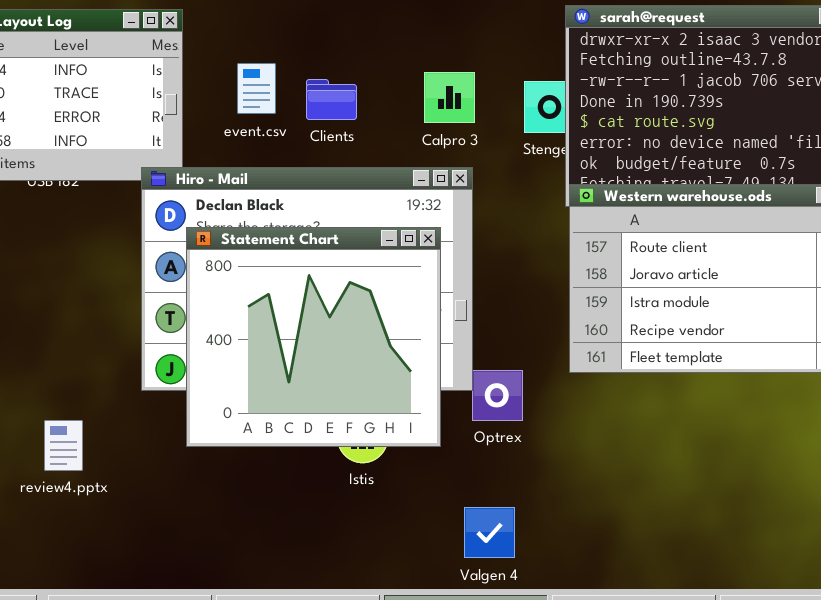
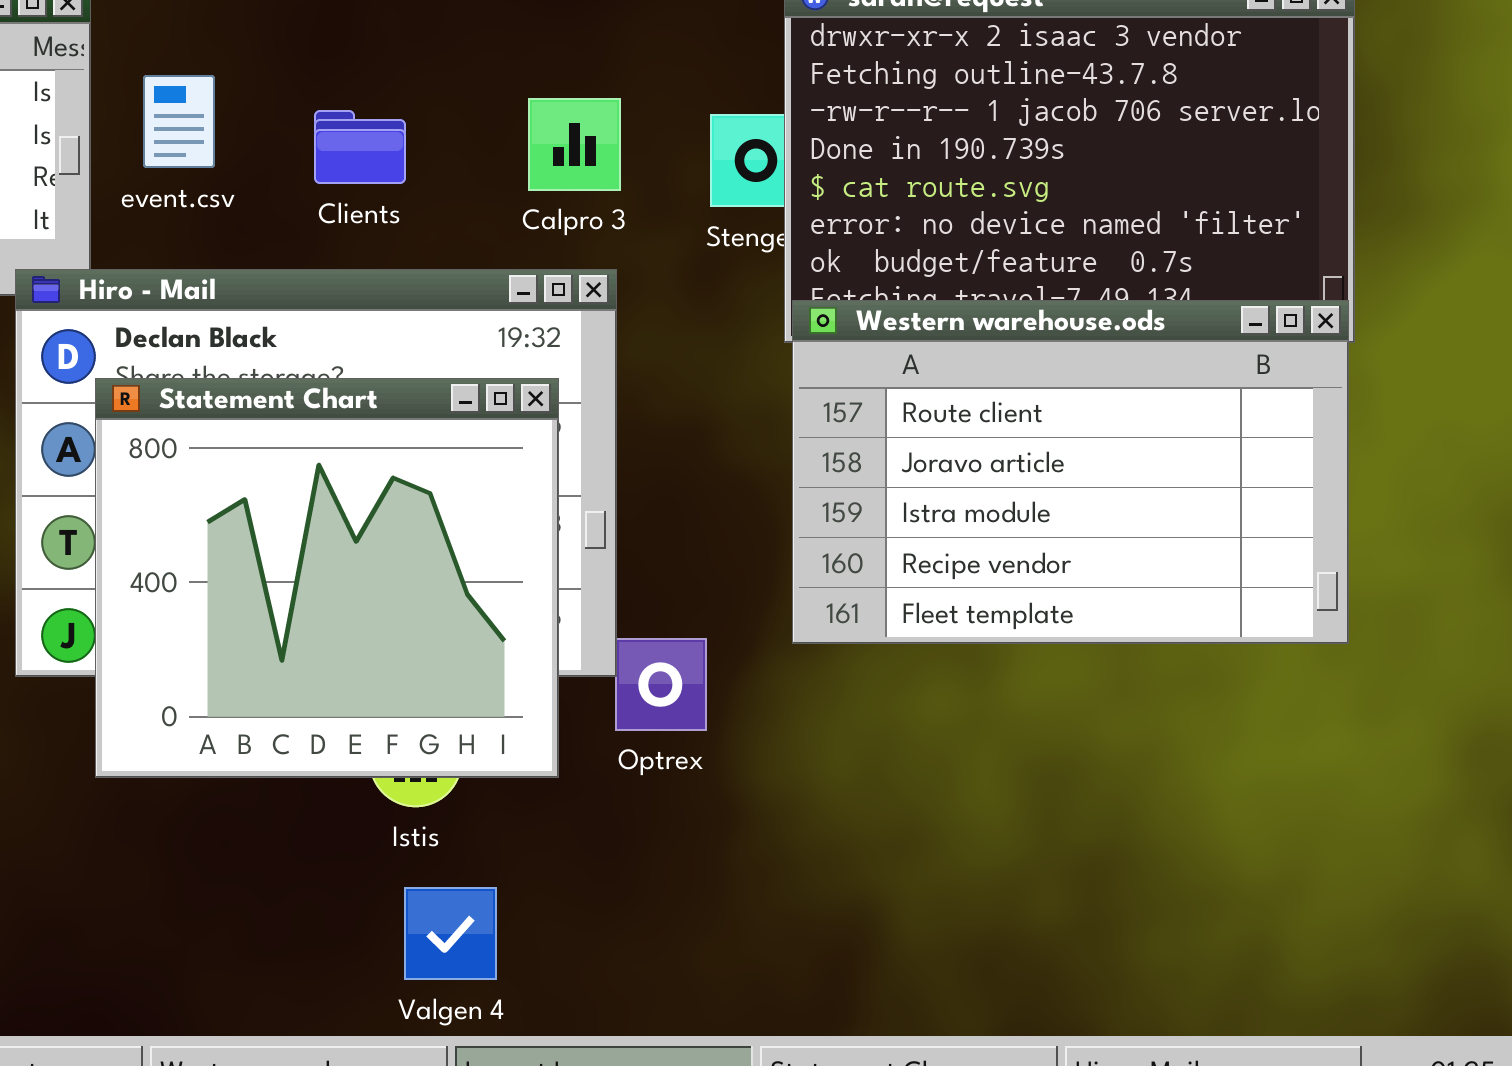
event.csv: [237,63,276,114] -> [143,75,215,168], moved
Valgen 4: [464,507,515,558] -> [404,887,497,980], moved

